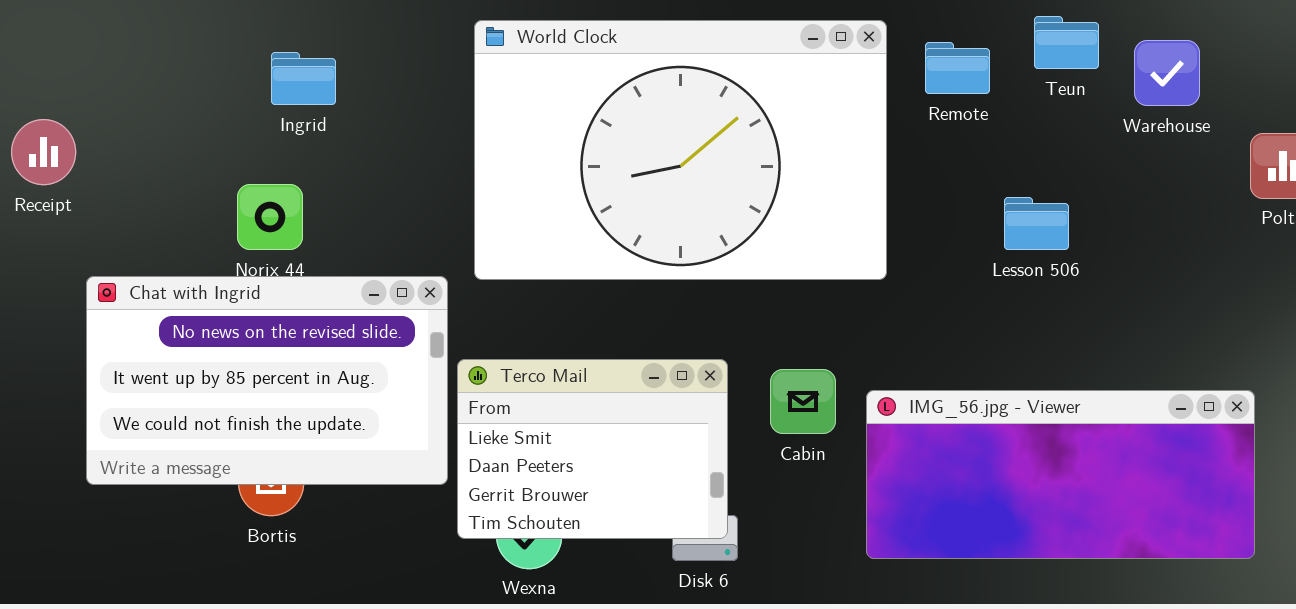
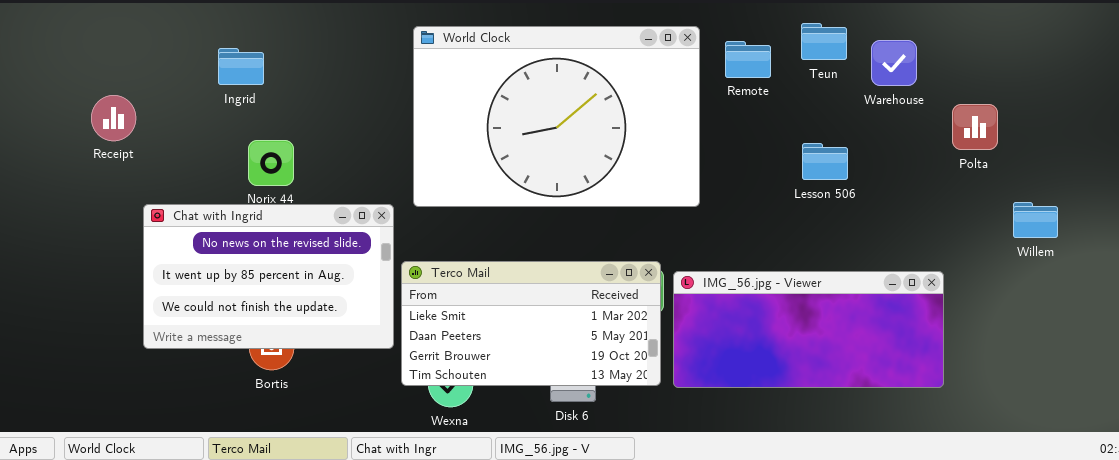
Ingrid: [271,52,336,105] -> [218,48,264,85], moved
Lesson 506: [1004,197,1069,250] -> [802,143,848,180], moved
Terco Mail: [457,359,728,539] -> [401,261,661,386], resized
IMG_56.jpg - Viewer: [866,390,1255,559] -> [673,271,944,388], moved

